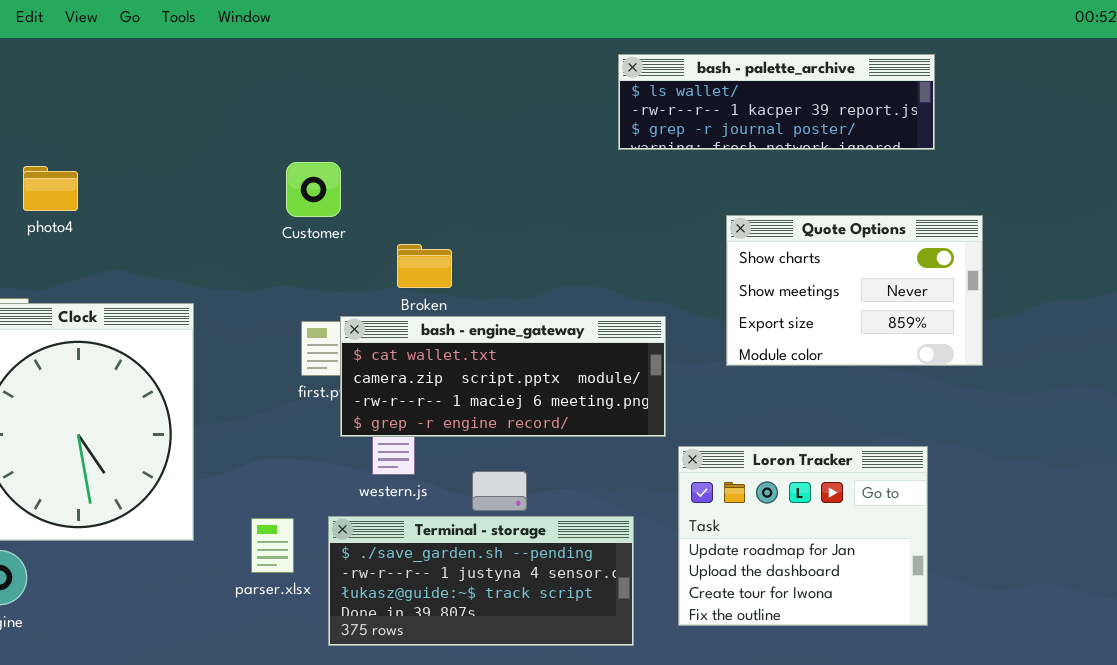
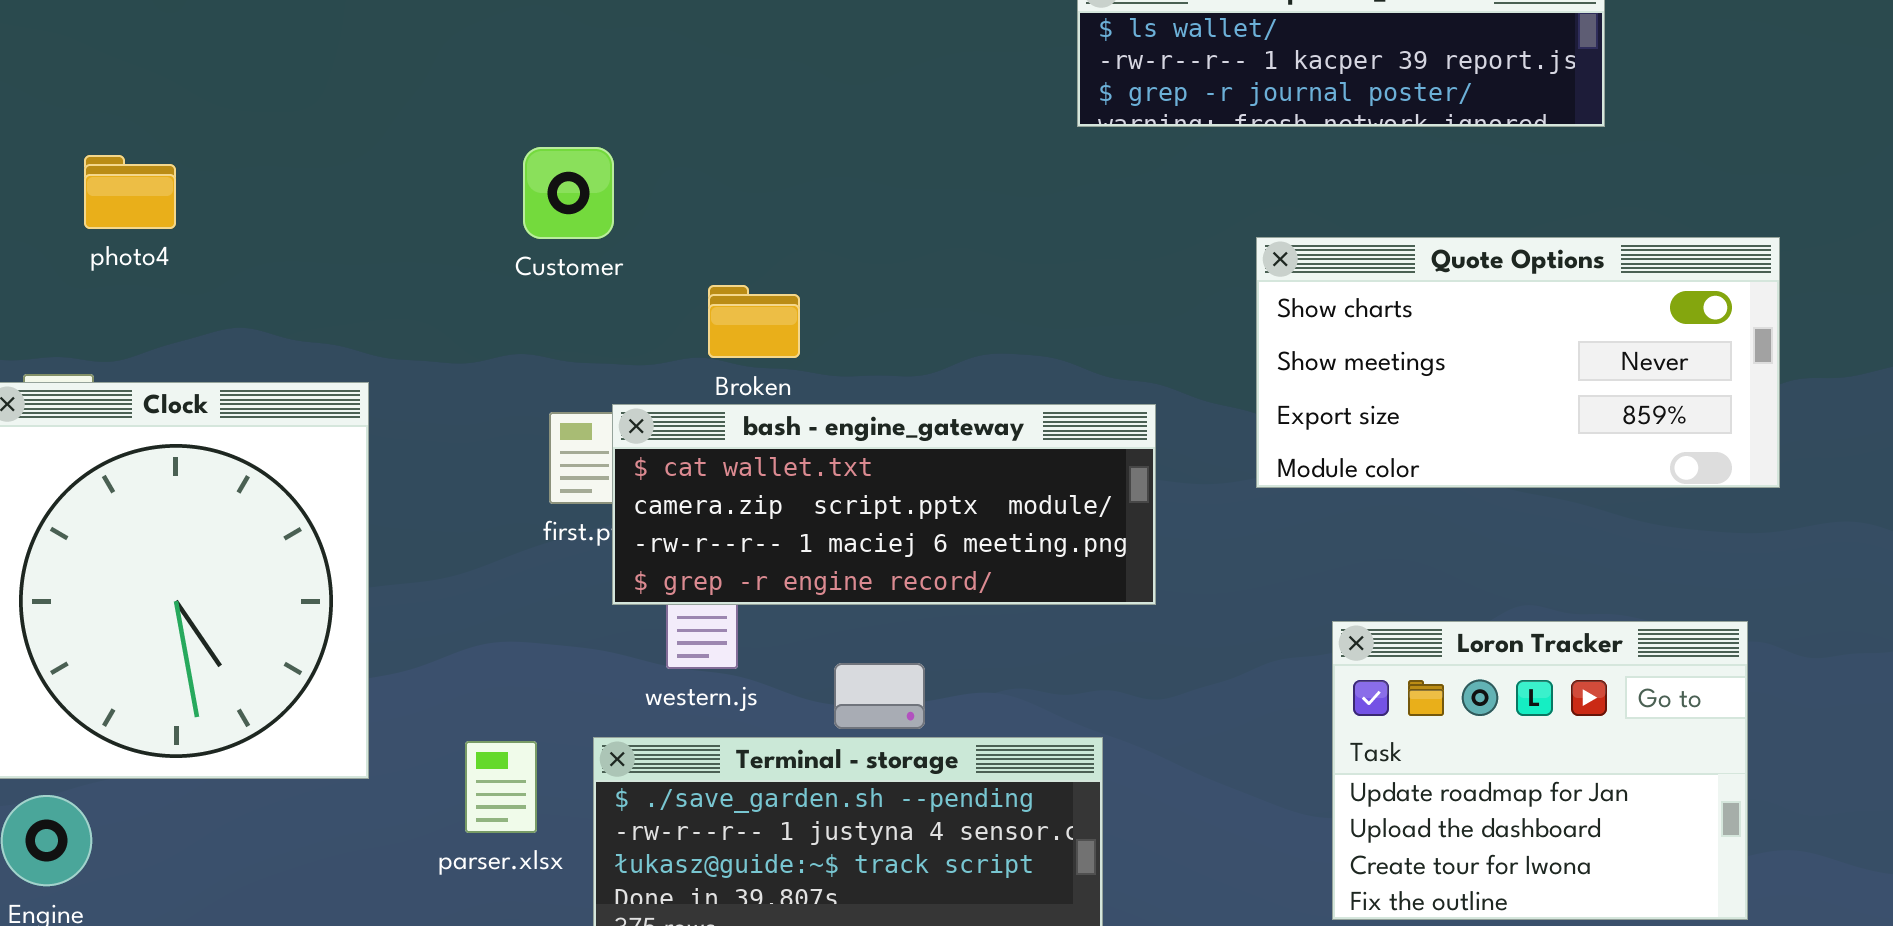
Quote Options: [726,215,983,366] -> [1256,237,1780,488], resized
Loron Tracker: [678,446,928,626] -> [1332,621,1748,920], moved

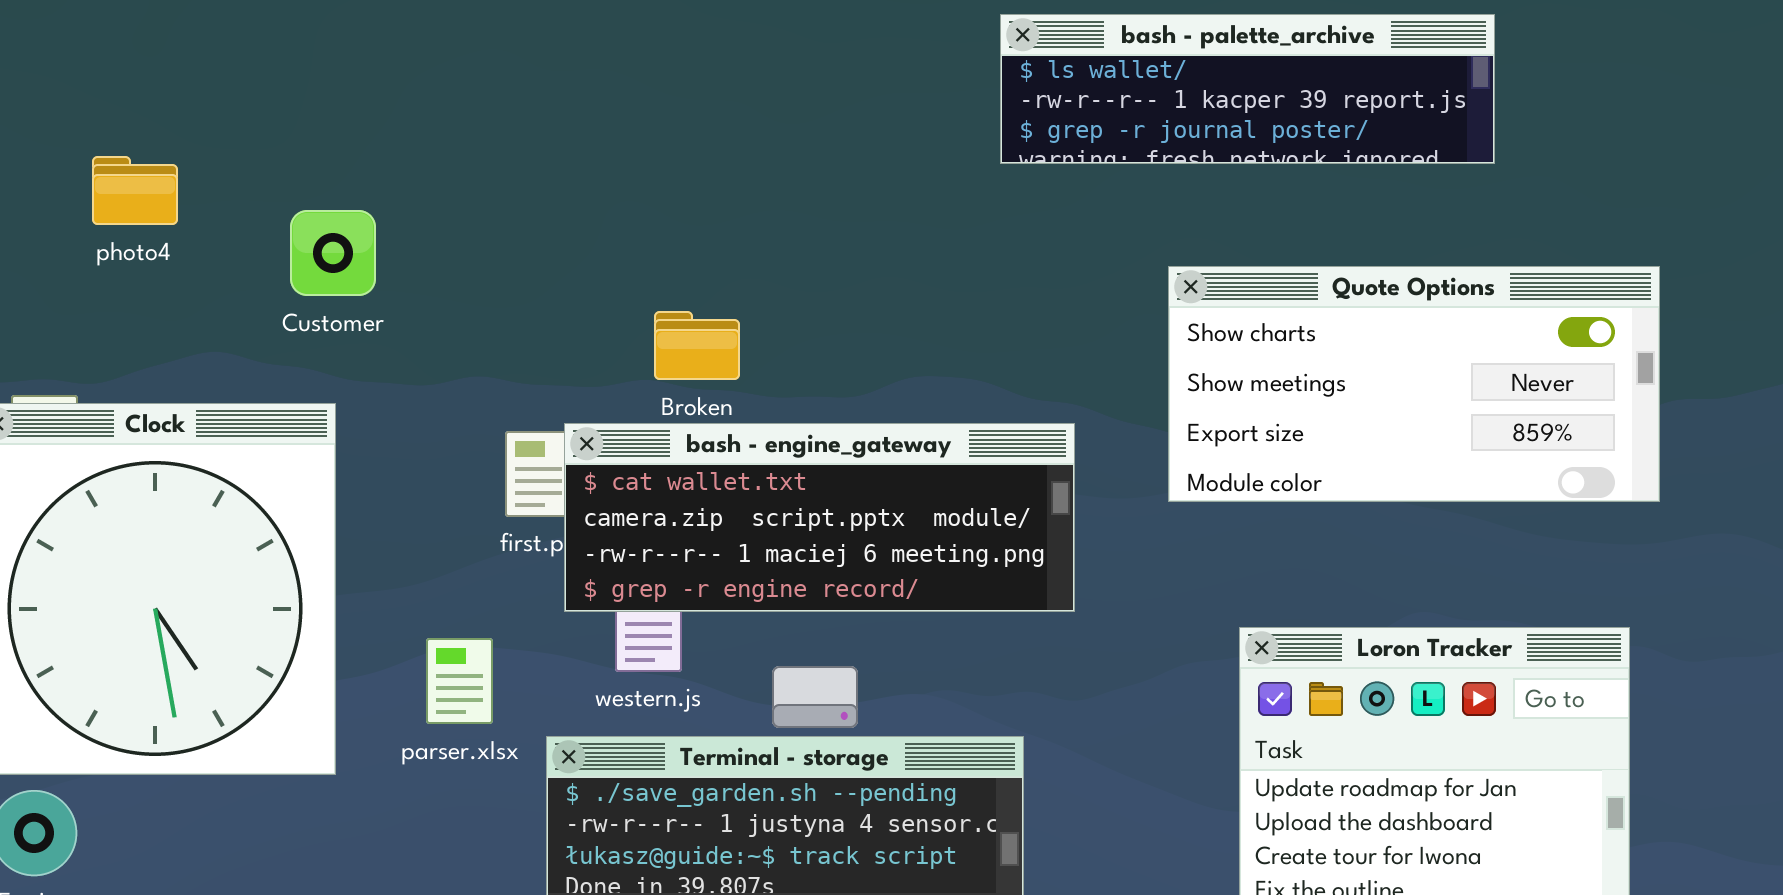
Customer: [523,147,614,239] -> [290,210,376,296], moved
photo4: [84,155,176,229] -> [92,156,178,225], moved
parser.xlsx: [465,741,537,833] -> [426,638,493,724], moved

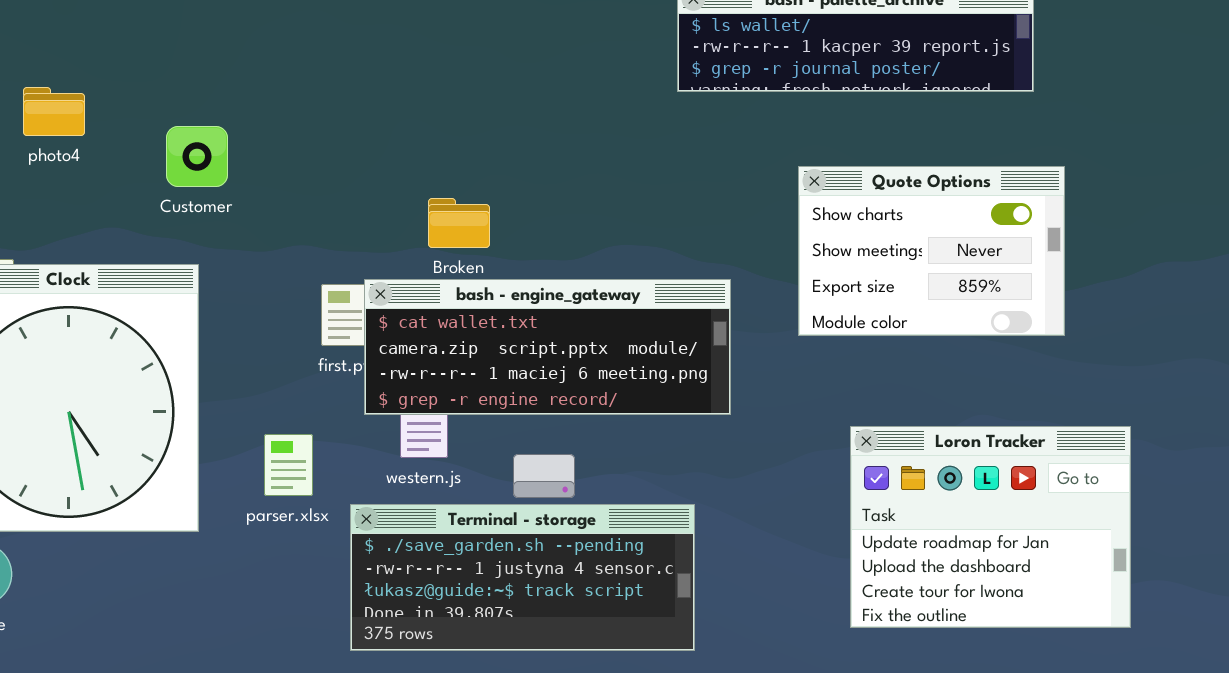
Quote Options: [1168,266,1660,502] -> [798,166,1065,336], resized

